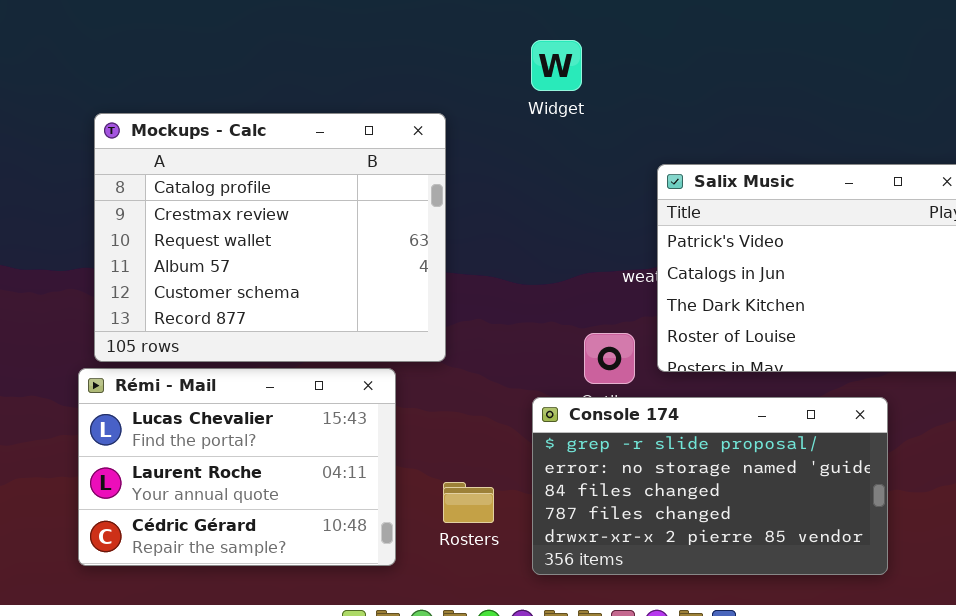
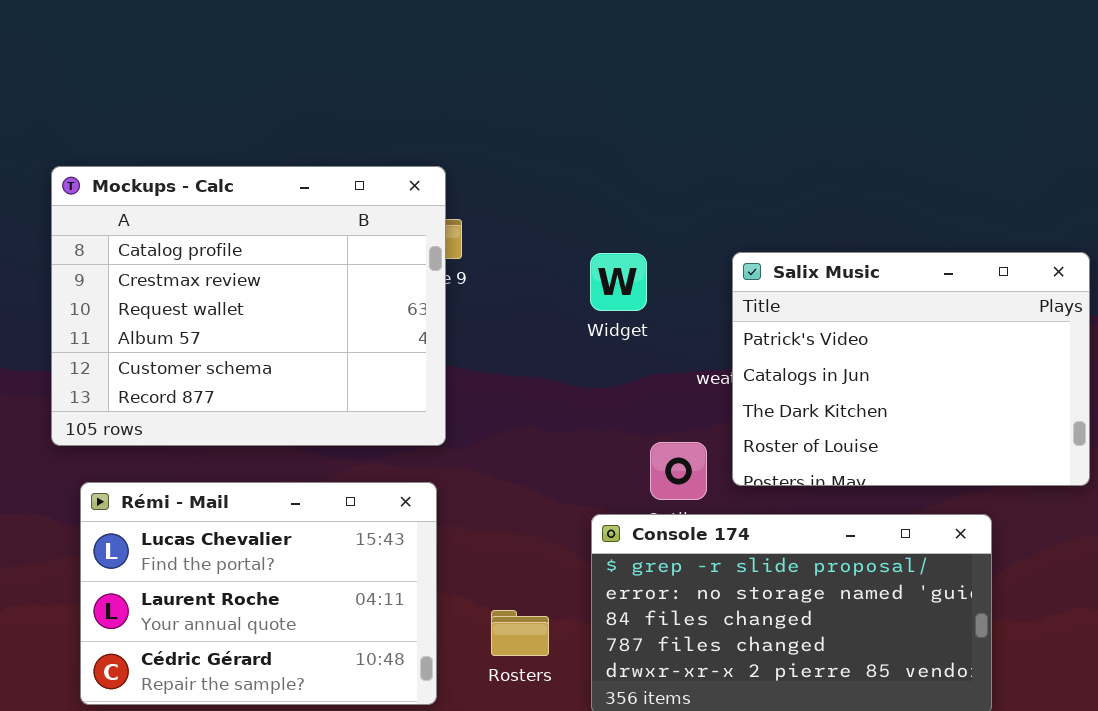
Widget: [531,40,582,91] -> [590,253,647,311], moved
Mockups - Calc: [94,113,446,362] -> [51,166,446,446], moved

